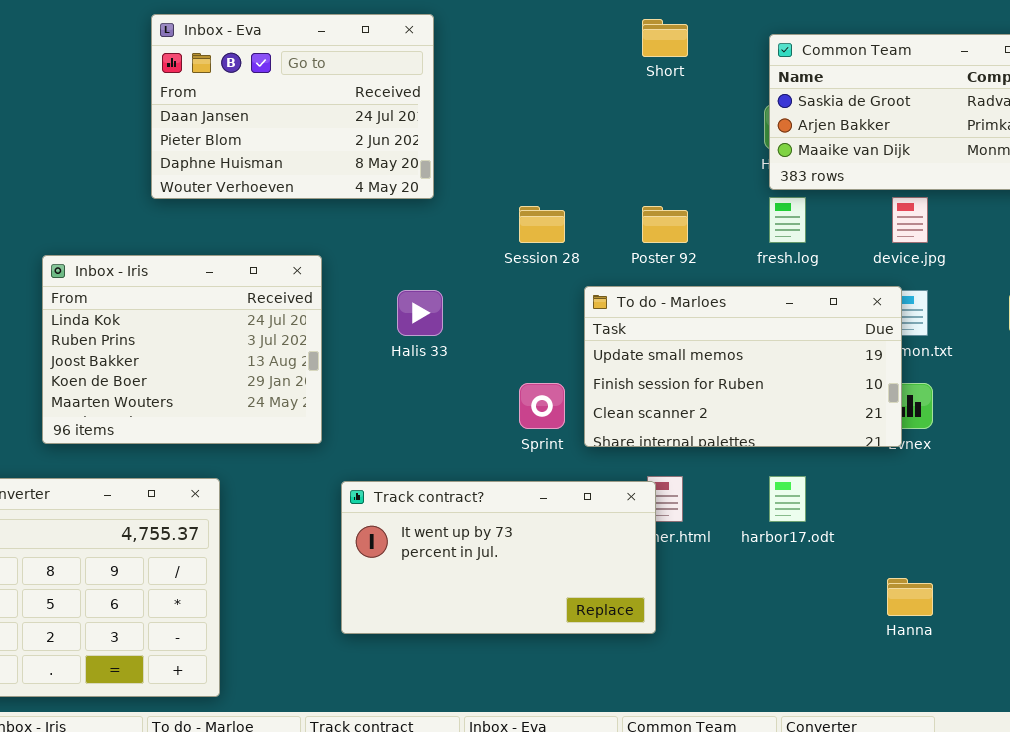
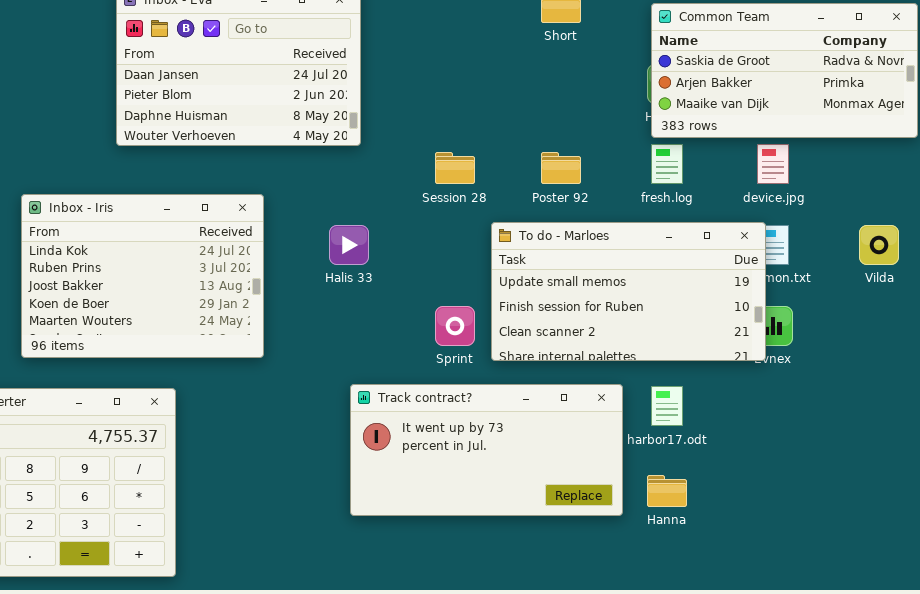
Track contract?: [341,481,656,634] -> [350,384,623,516], moved
Hanna: [887,578,933,616] -> [647,475,687,507], moved

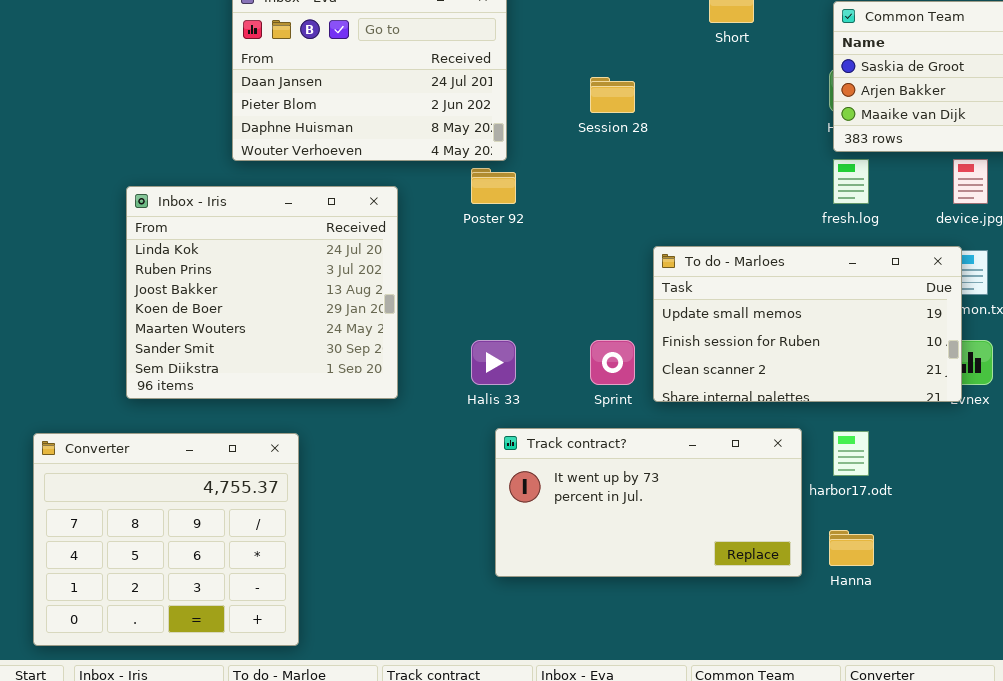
Session 28: [435,152,475,184] -> [590,77,635,113], moved
Poster 92: [541,152,581,184] -> [471,168,516,204], moved
Inbox - Iris: [21,194,264,358] -> [126,186,398,399], resized
Halis 33: [329,225,369,265] -> [471,340,516,385], moved

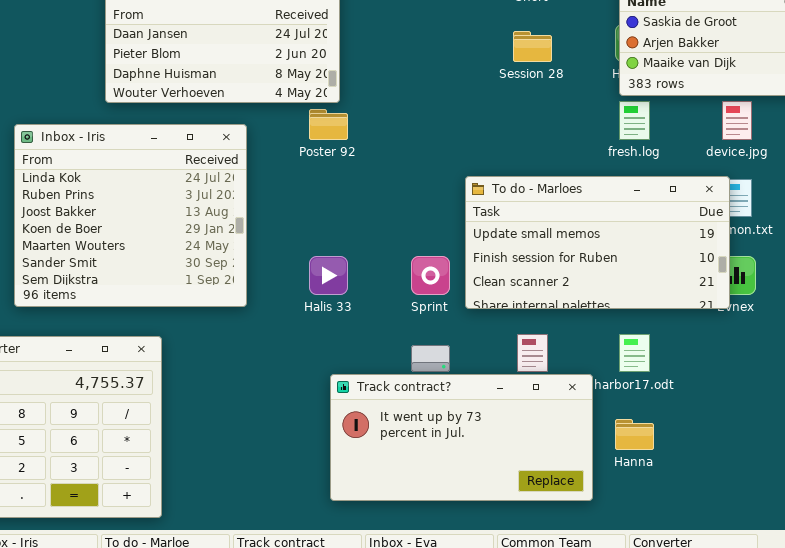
Session 28: [590,77,635,113] -> [513,31,552,62], moved
Track contract?: [495,428,802,577] -> [330,374,593,501], moved

